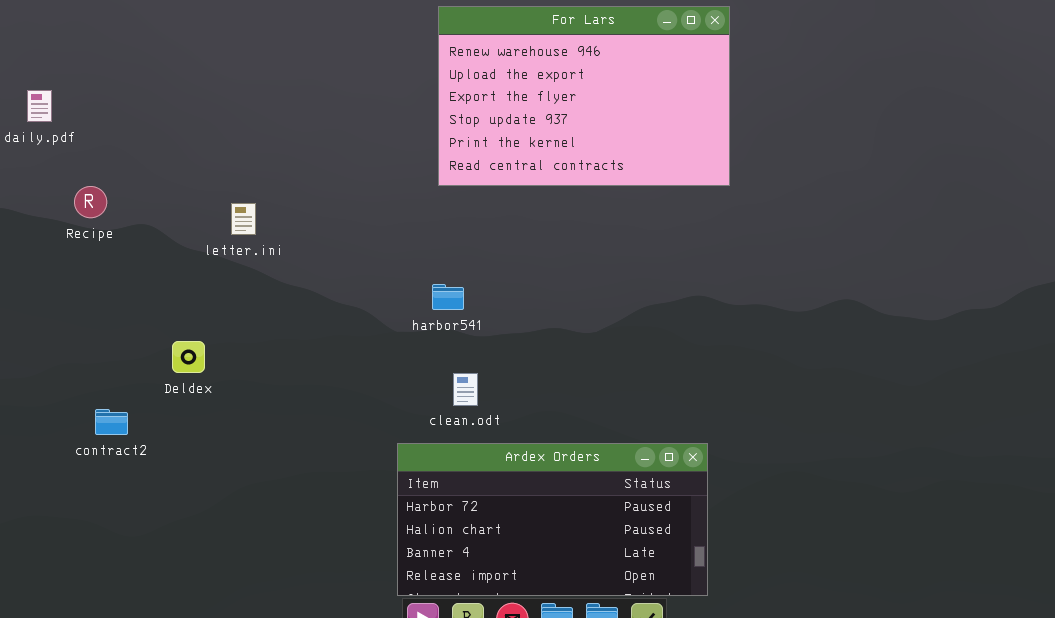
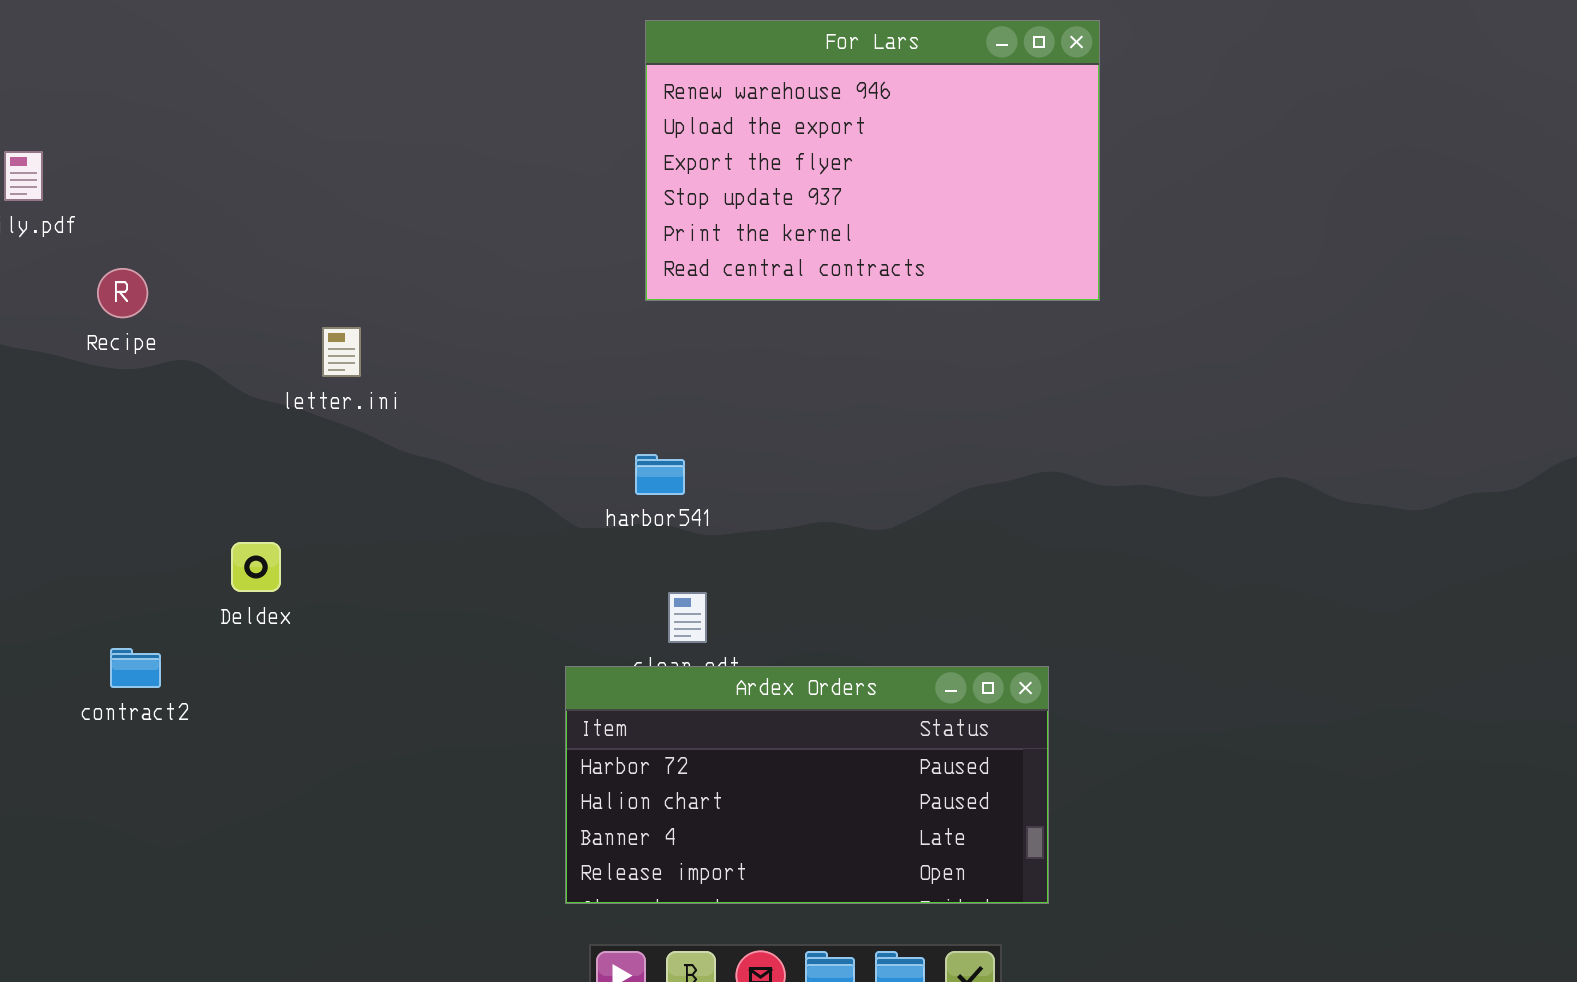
Recipe: [74,186,107,218] -> [97,268,148,318], moved
Ardex Orders: [397,443,708,596] -> [565,666,1049,904], moved

